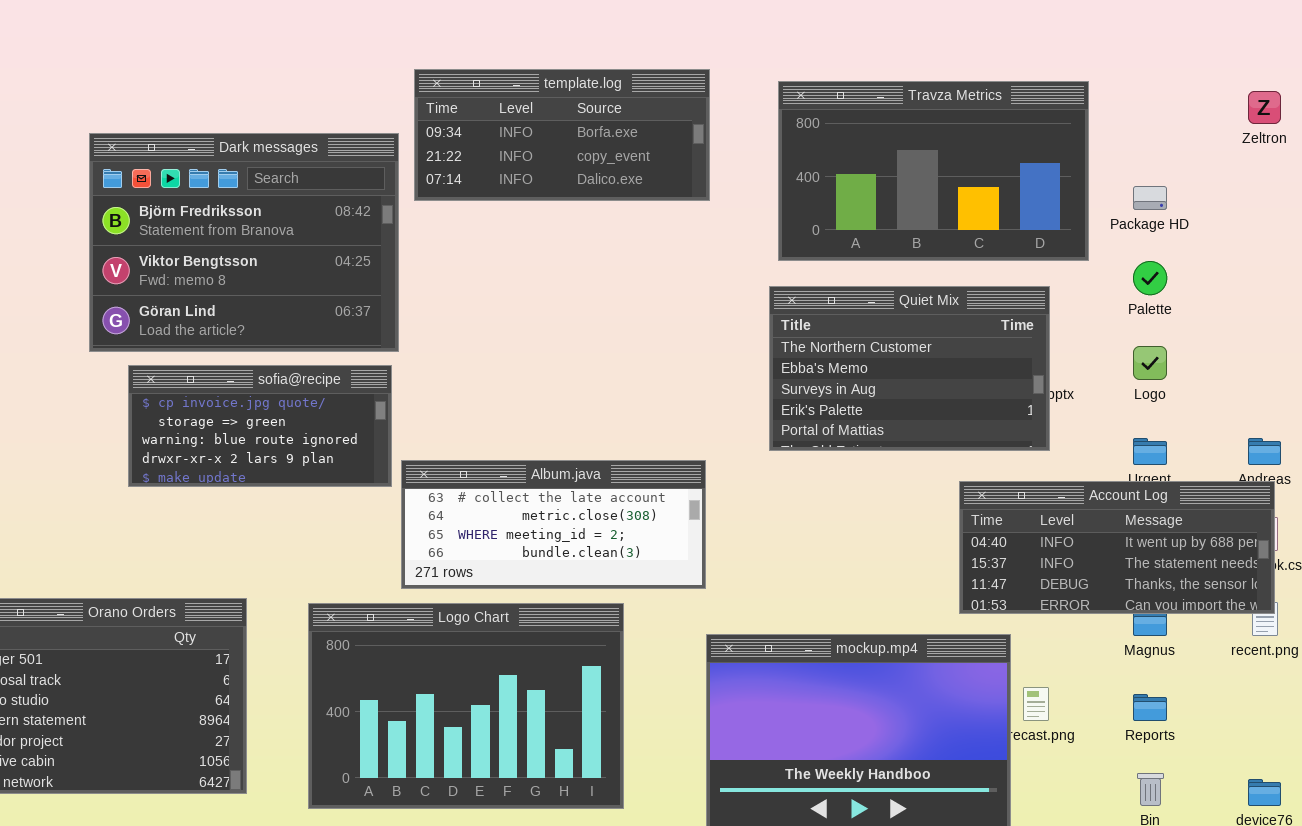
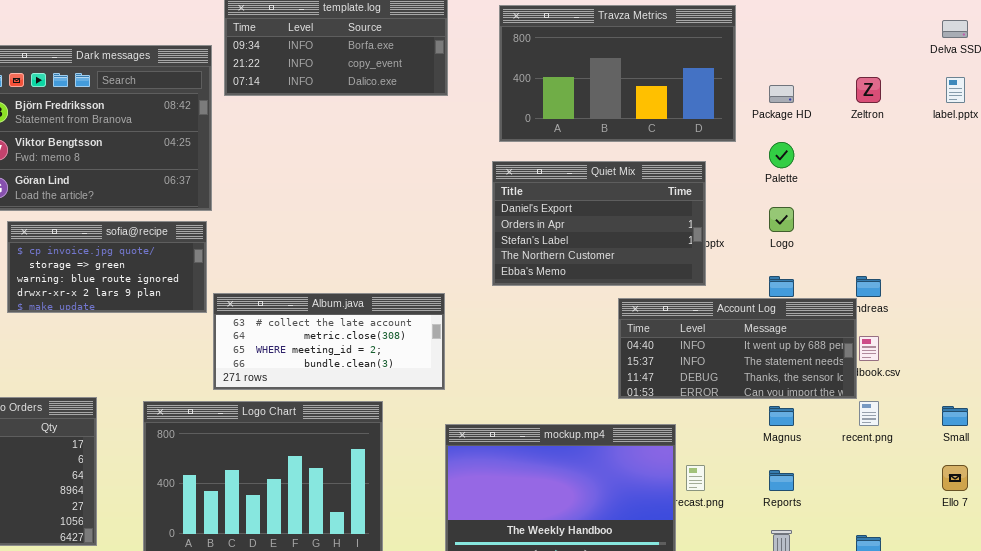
Zeltron: [1248,91,1281,124] -> [856,77,881,103], moved
Quiet Mix: [769,286,1050,451] -> [492,161,706,286], scrolled up 3 rows
Account Log: [959,481,1275,614] -> [618,298,857,399], moved

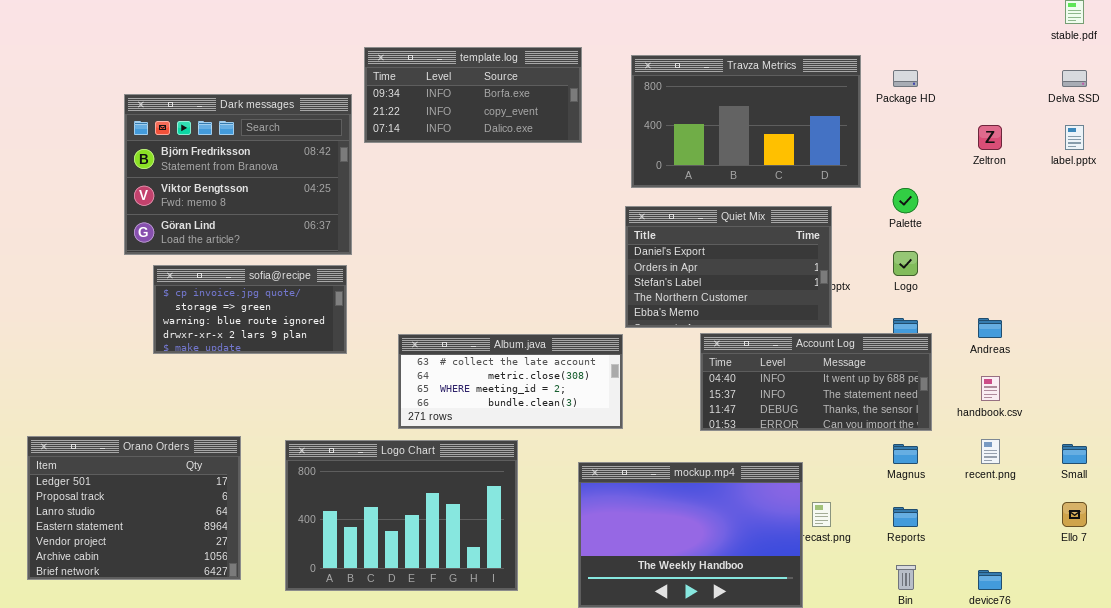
Package HD: [769,85,794,103] -> [893,70,918,87], moved
Album.java: [213,293,445,390] -> [398,334,623,429], moved
Account Log: [618,298,857,399] -> [700,333,932,431], moved

